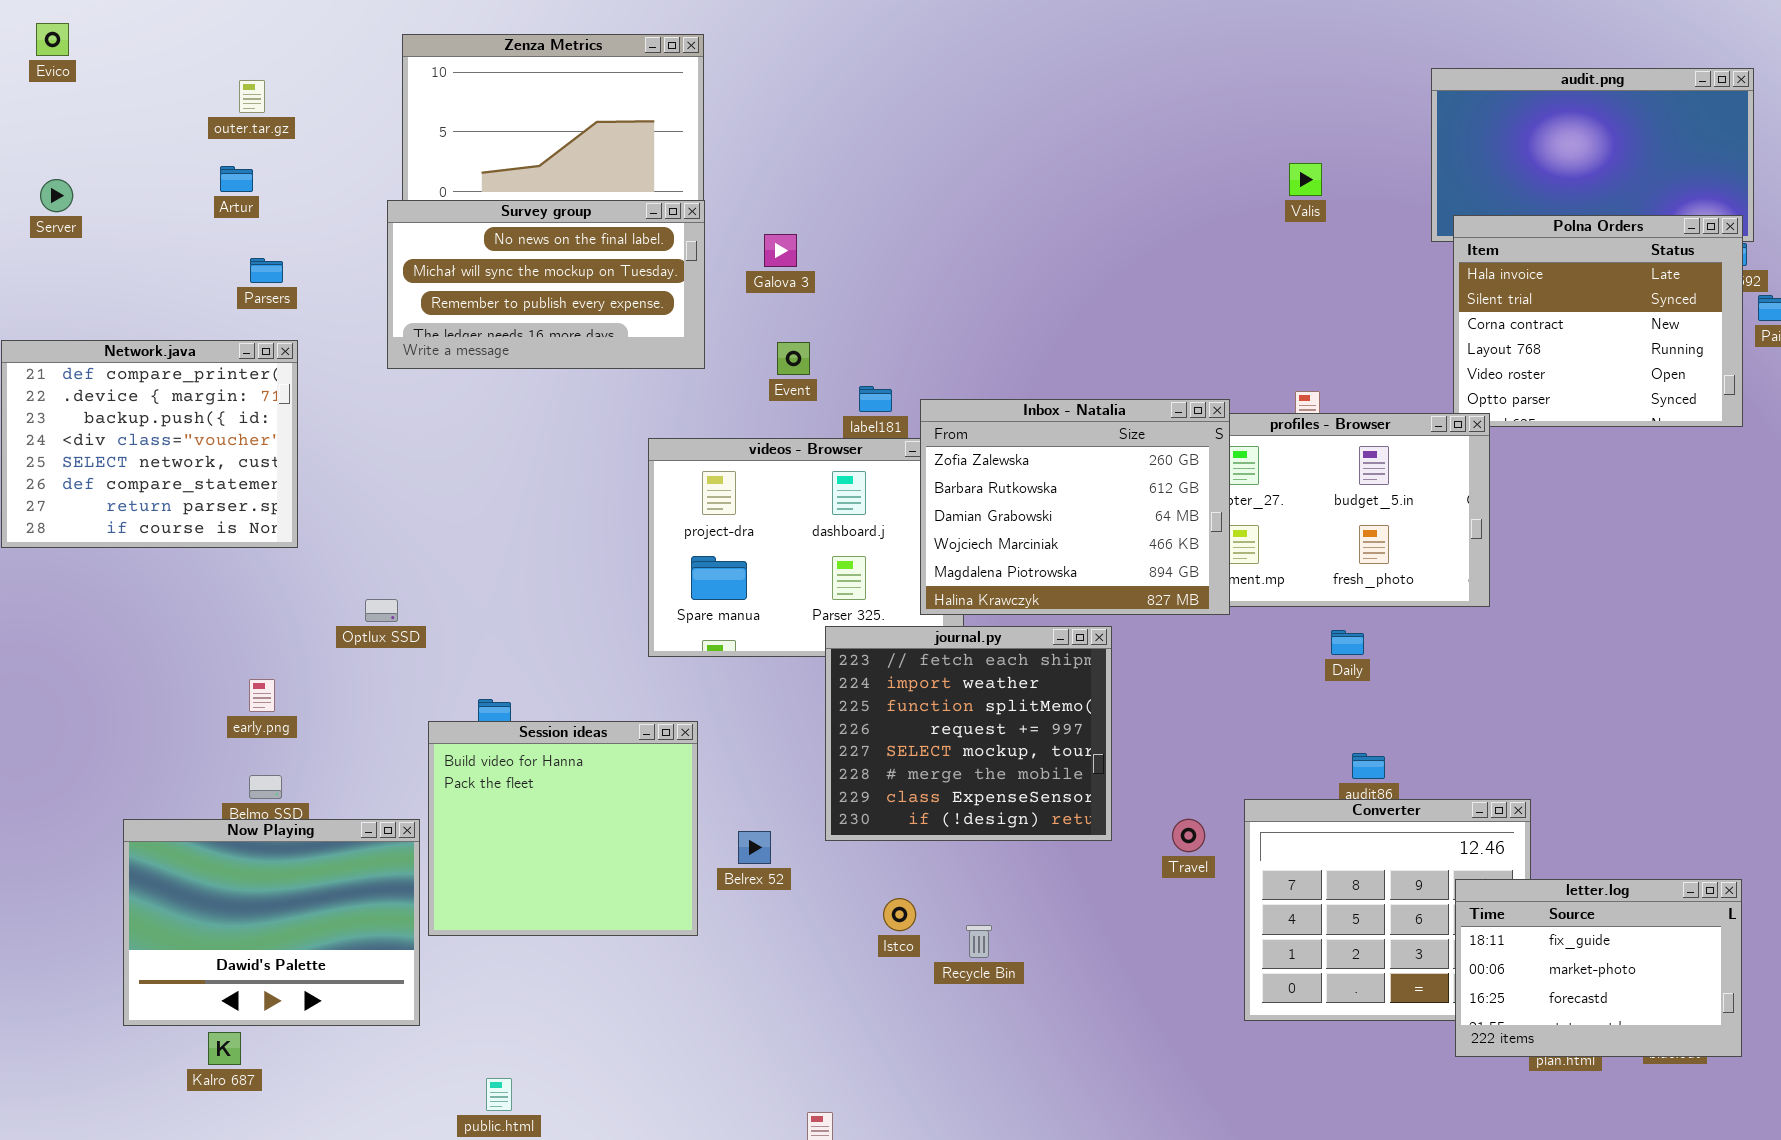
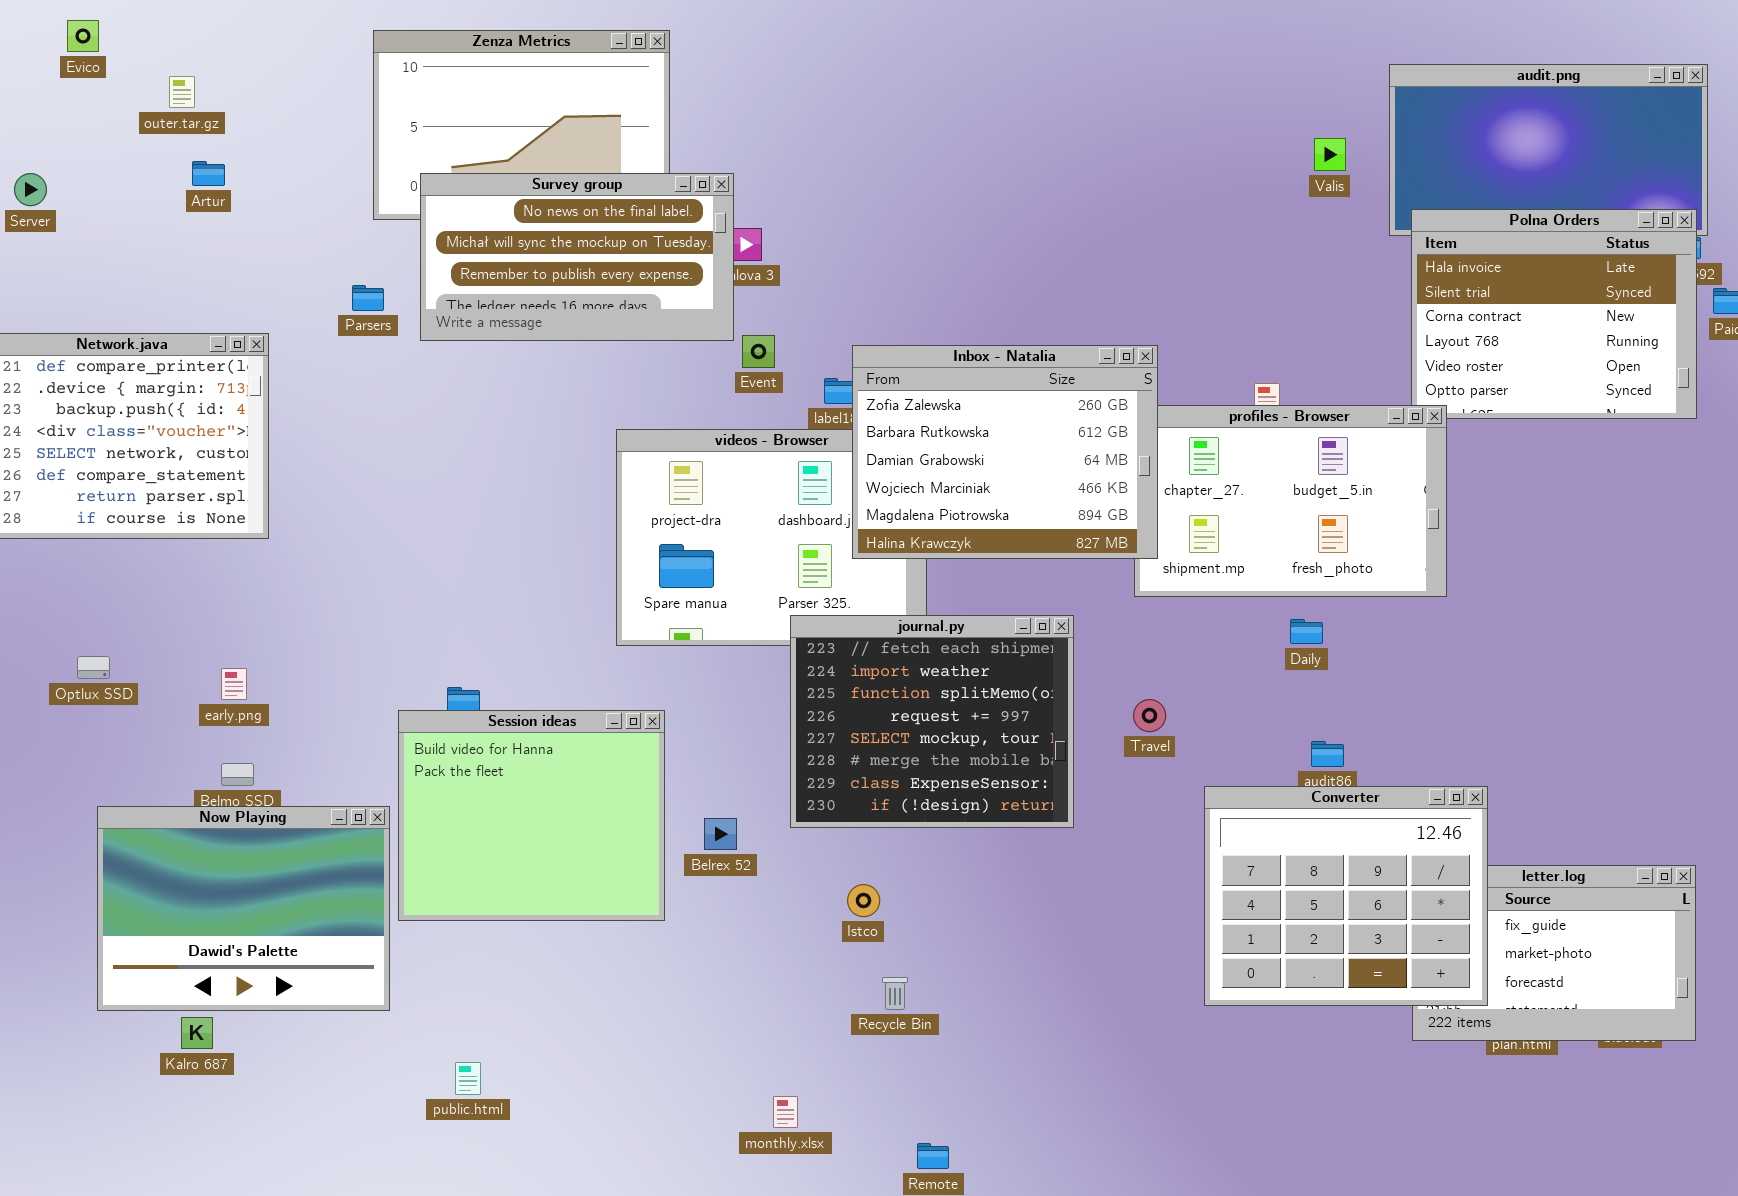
Evico: [36,23,69,56] -> [67,20,99,52], moved
outer.tar.gz: [239,80,265,113] -> [169,76,195,108], moved
Valis: [1289,163,1322,196] -> [1314,138,1346,171], moved
Survey group: [387,200,705,369] -> [420,173,734,341], moved
Parsers: [250,258,283,283] -> [352,285,384,311], moved
Inbox - Natalia: [920,399,1230,615] -> [852,345,1158,559], moved
Optlux SSD: [365,599,398,622] -> [77,656,110,679], moved
Converter: [1244,799,1531,1021] -> [1204,786,1488,1006], raised
Travel: [1172,819,1205,852] -> [1133,699,1166,732], moved
Recycle Bin: [966,925,992,958] -> [882,977,908,1010], moved

